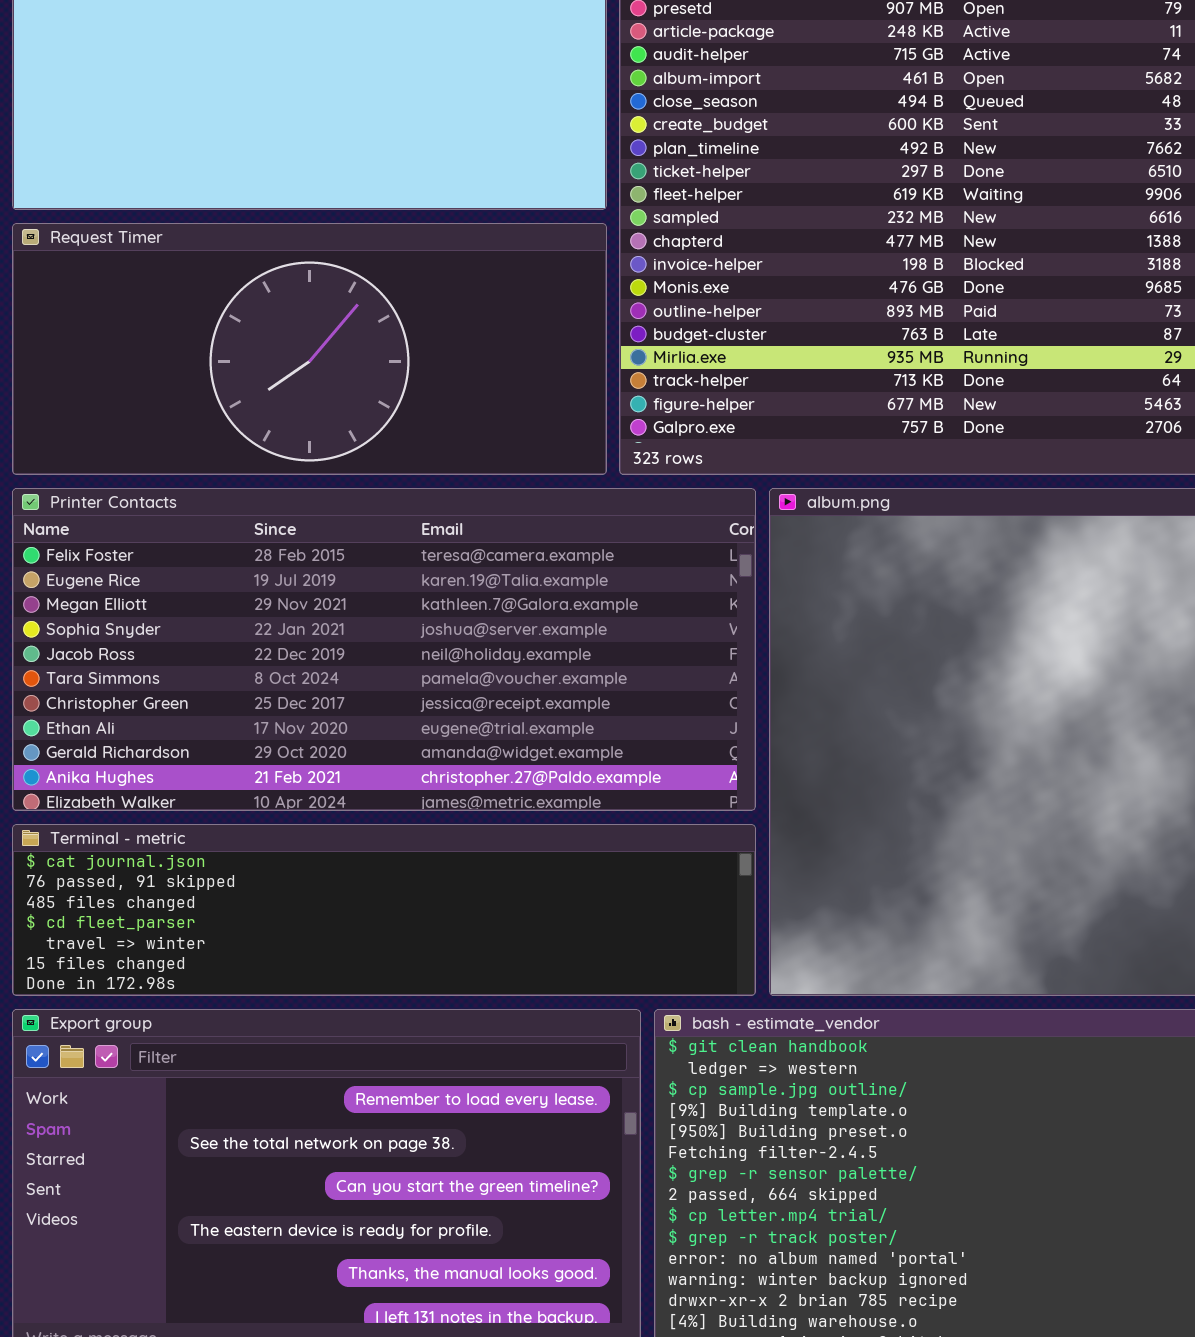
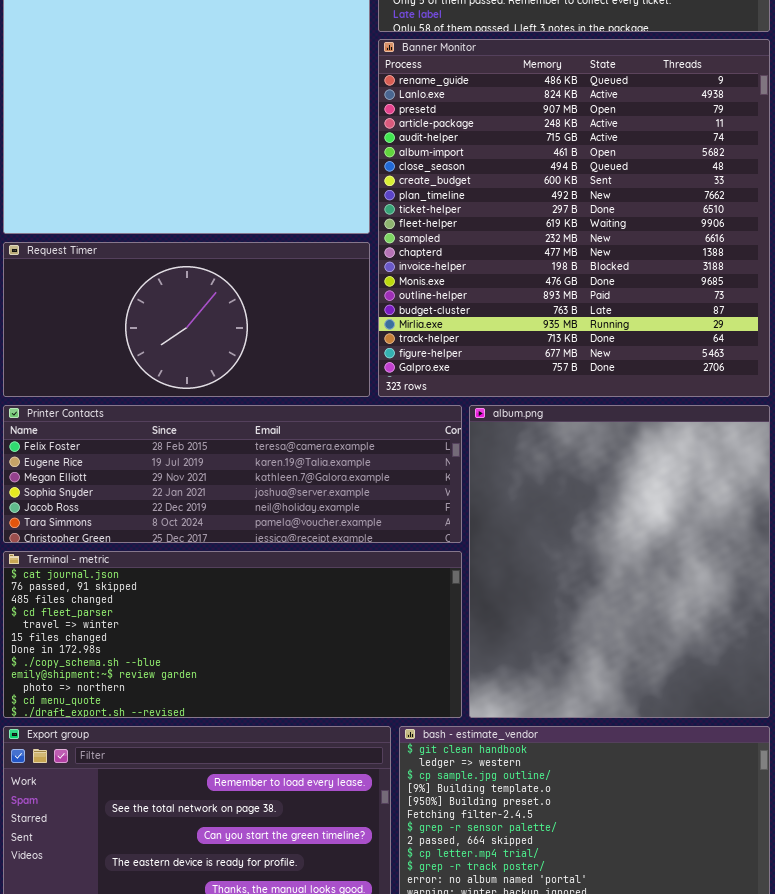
Printer Contacts: [12,488,756,811] -> [3,405,462,543], resized
Terminal - metric: [12,824,756,996] -> [3,551,462,718], resized

